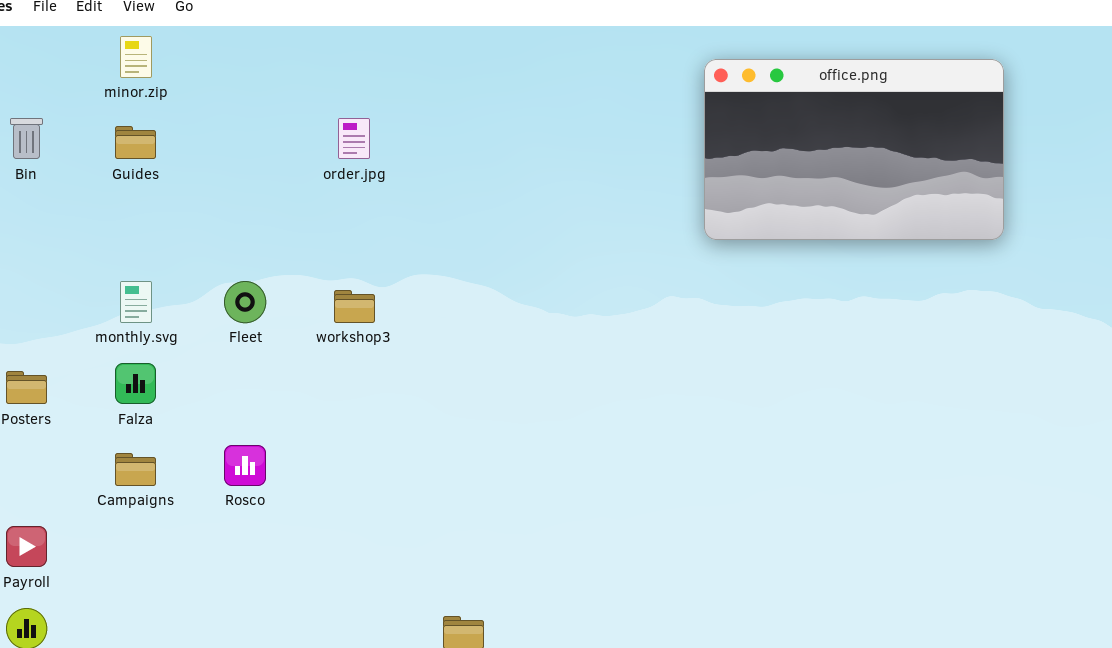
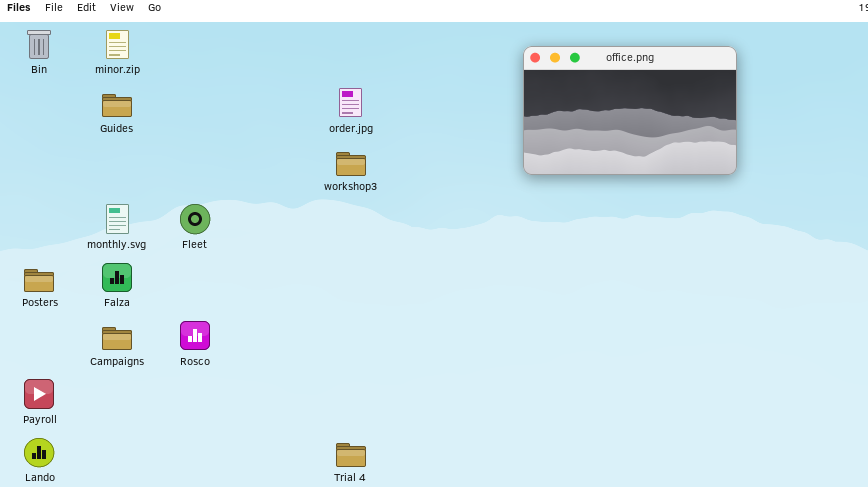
Bin: [10,118,43,159] -> [27,30,51,59], moved
order.jpg: [338,118,370,159] -> [339,88,362,117], moved
workshop3: [334,290,375,323] -> [336,152,366,176], moved

